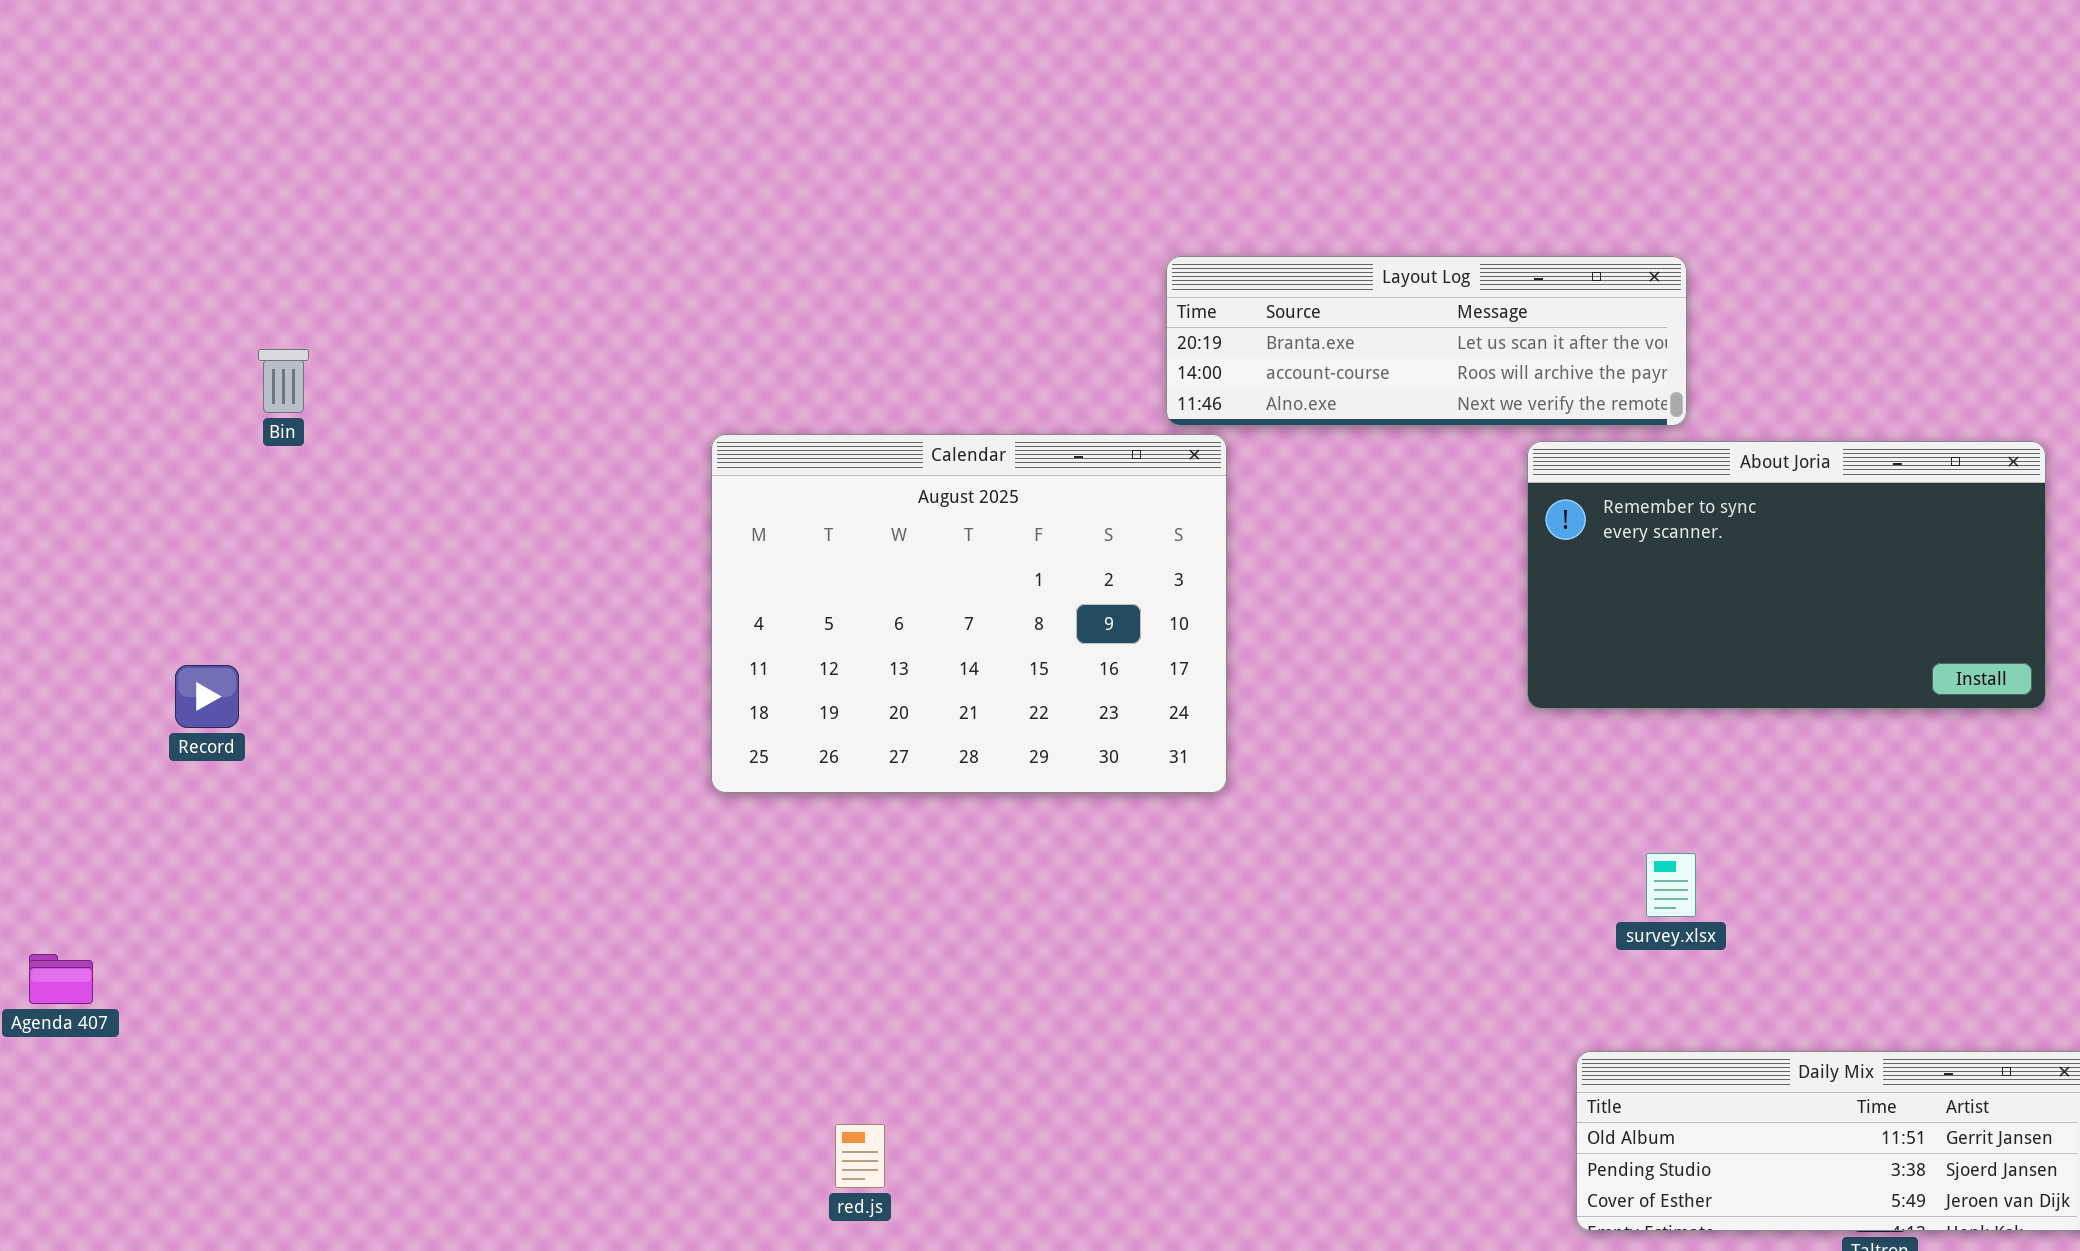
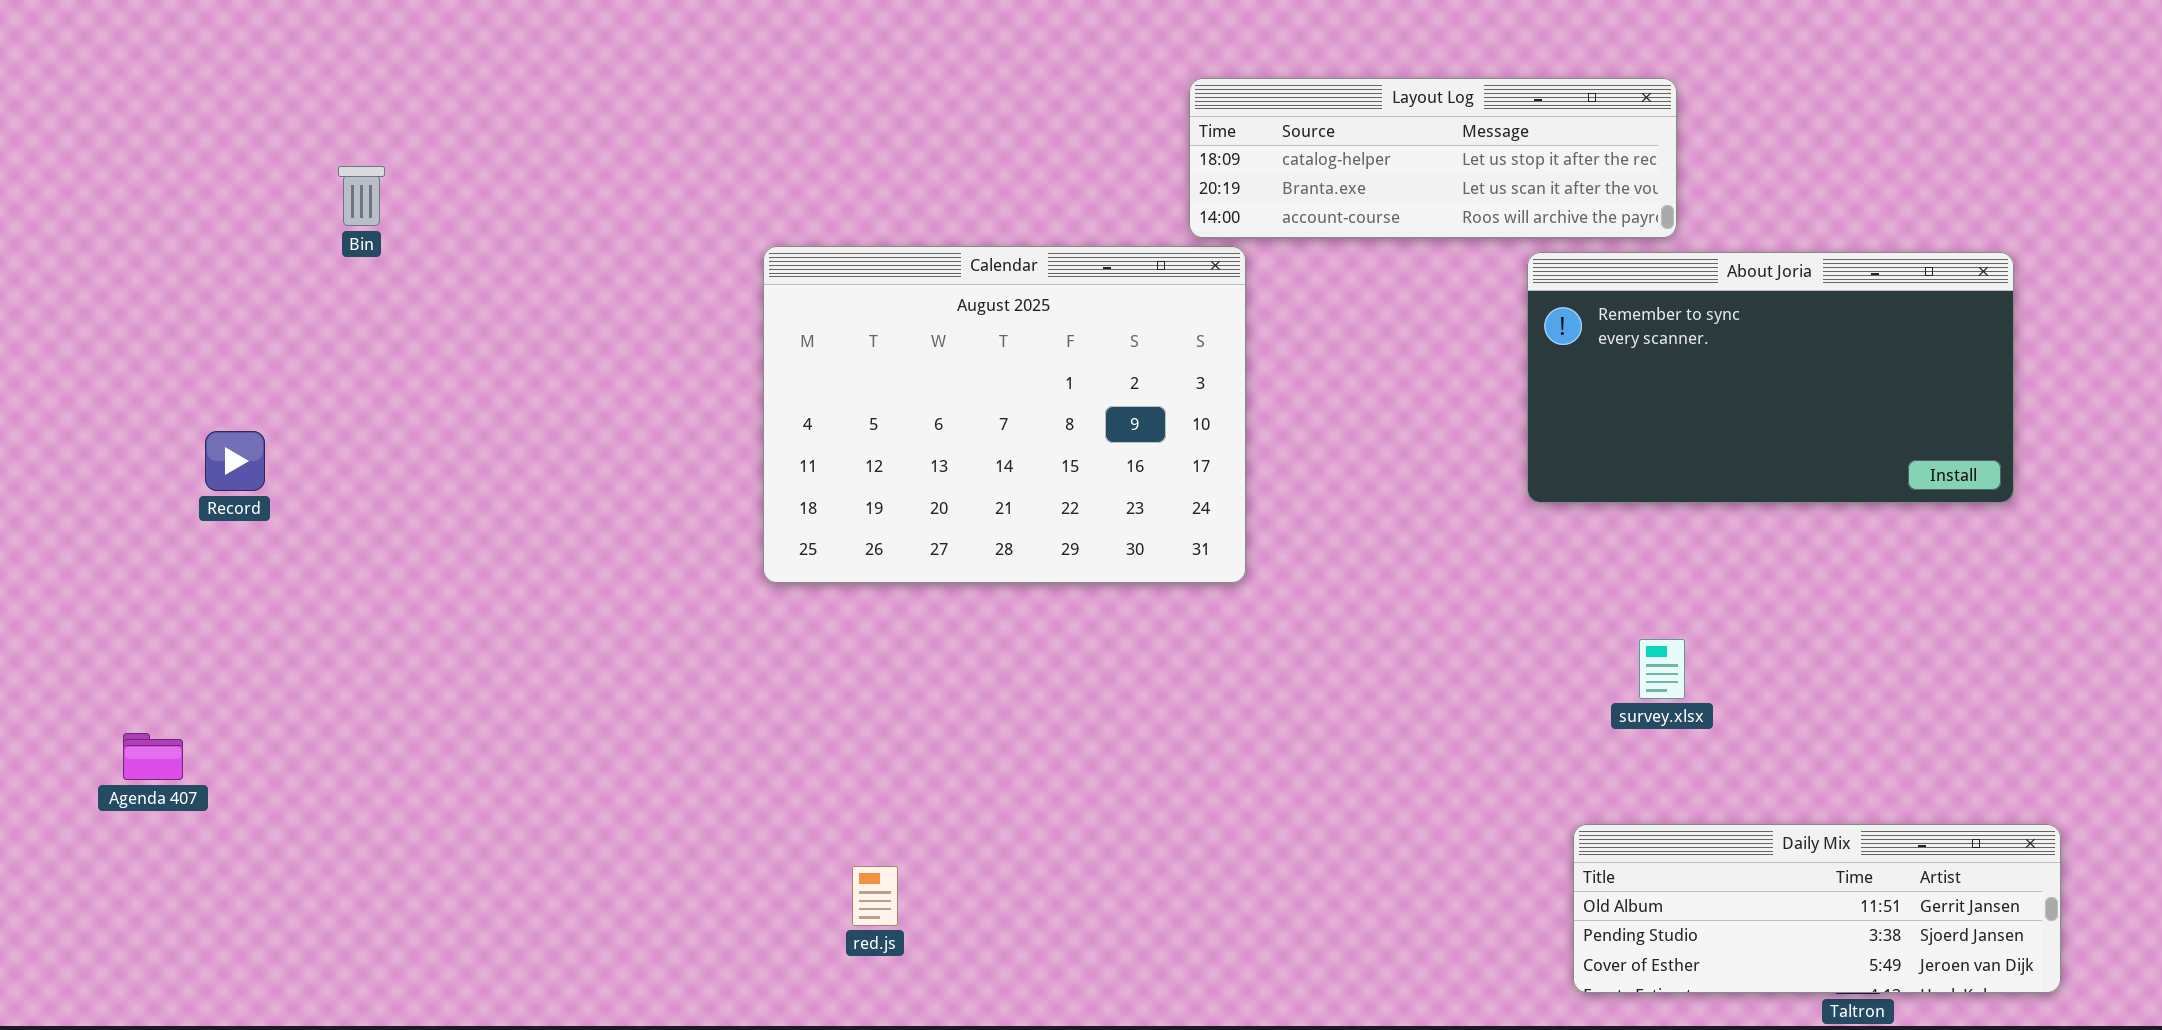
Layout Log: [1166,256,1687,426] -> [1189,78,1677,238], scrolled up 1 row
Record: [175,665,239,728] -> [205,431,265,491], moved
red.js: [835,1124,885,1188] -> [852,866,898,926], moved

